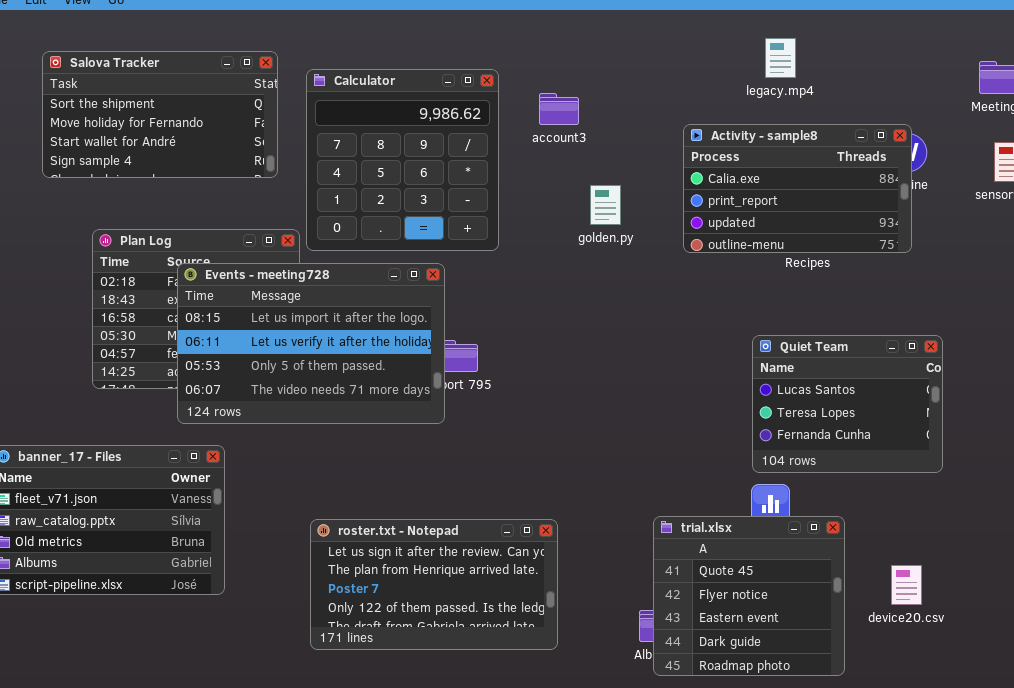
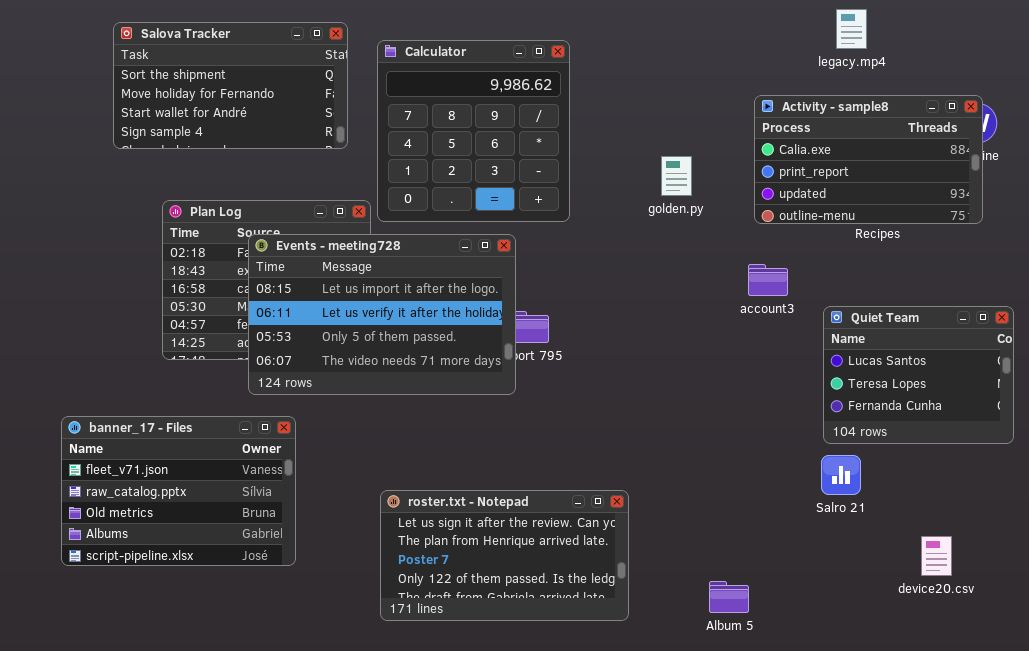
account3: [539,93,579,125] -> [748,264,788,296], moved
trial.xlsx: [653,516,845,676] -> none, closed
device20.csv: [891,565,922,605] -> [921,536,952,576], moved

